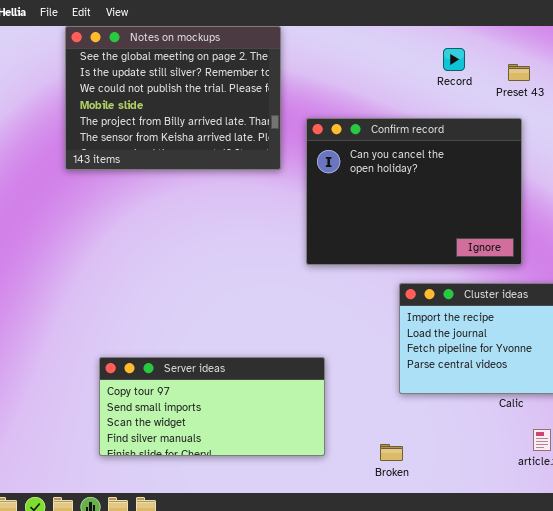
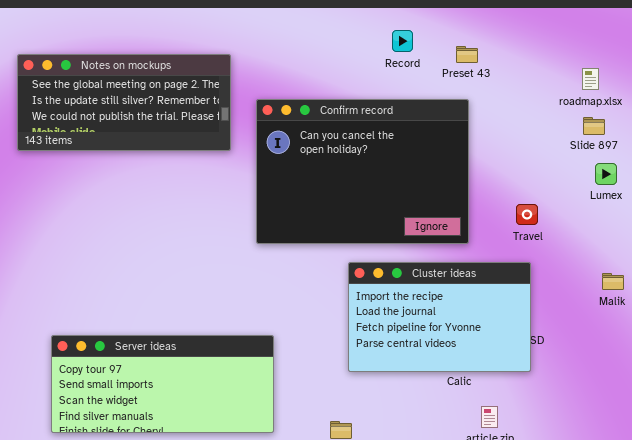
Notes on mockups: [65,26,281,170] -> [17,54,231,151], resized

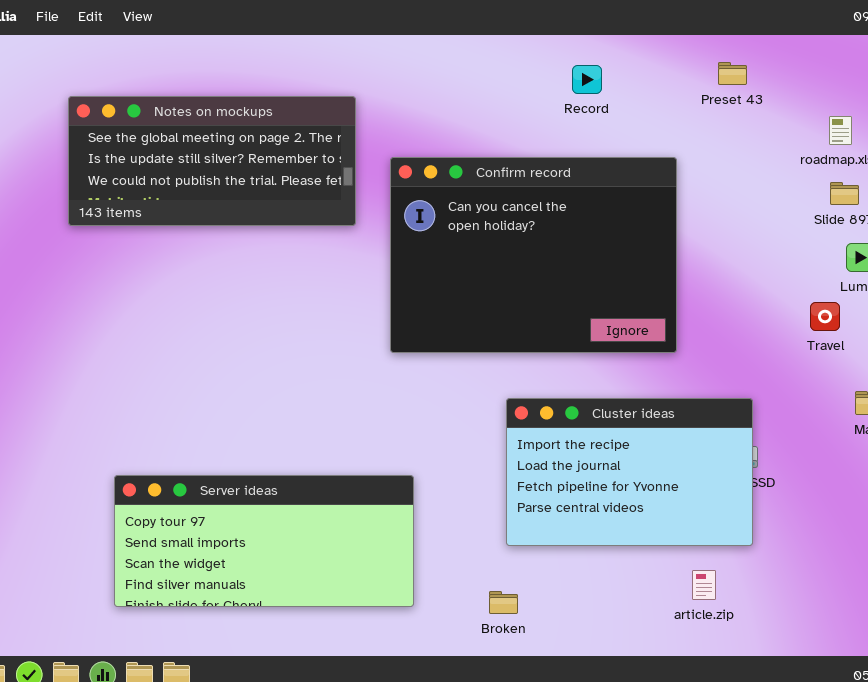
Preset 43: [456,46,478,63] -> [718,62,747,85], moved
Travel: [516,204,538,225] -> [810,302,840,331], moved
Cluster ideas: [348,262,531,372] -> [506,398,753,546], moved

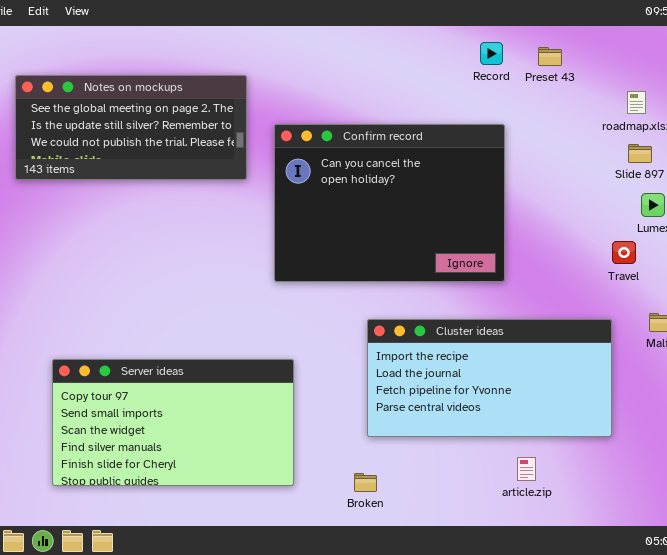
Record: [572,65,602,94] -> [480,42,503,65], moved
Cluster ideas: [506,398,753,546] -> [367,319,612,437], resized
Server ideas: [114,475,414,607] -> [52,359,294,486], resized

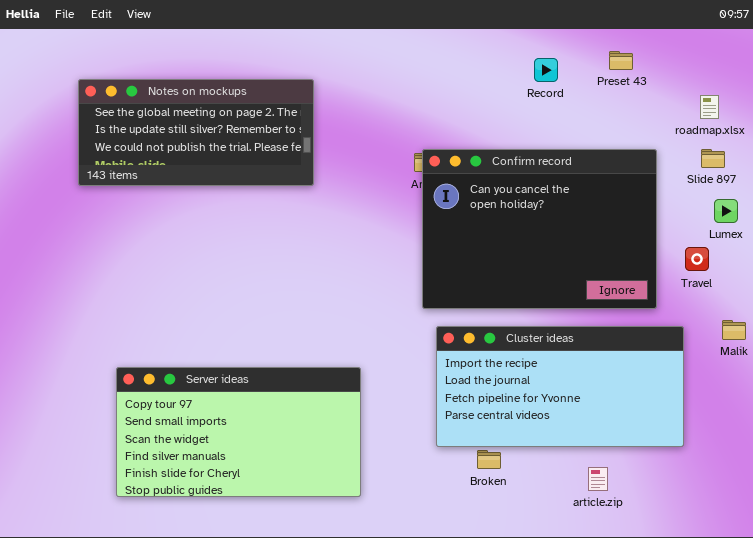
Record: [480,42,503,65] -> [534,58,558,82], moved
Confirm record: [274,124,505,282] -> [422,149,657,309], moved
Broken: [354,473,377,492] -> [477,450,501,469], moved

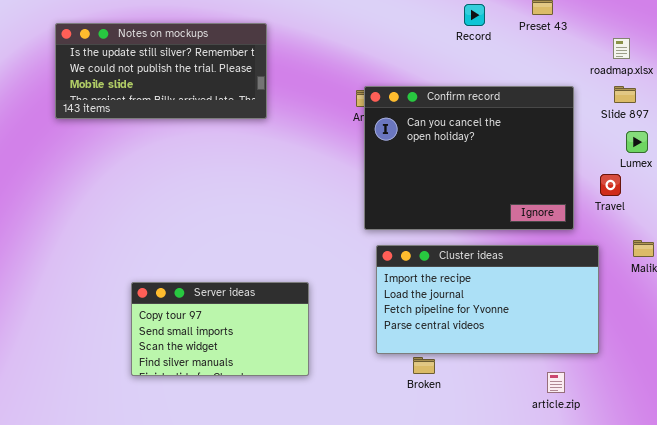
Notes on mockups: [78,79,314,186] -> [55,23,267,119], scrolled down 1 row
Server ideas: [116,367,361,497] -> [131,282,309,376], resized
article.zip: [588,467,608,491] -> [547,372,565,393], moved

